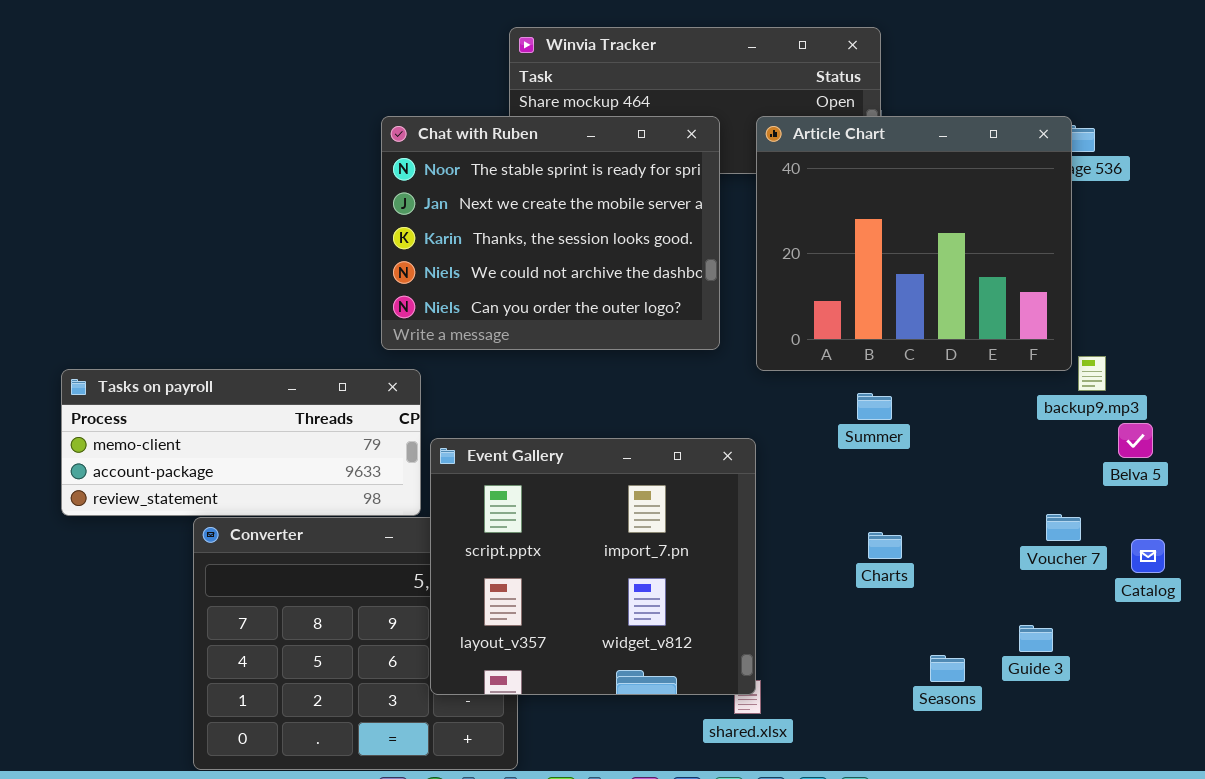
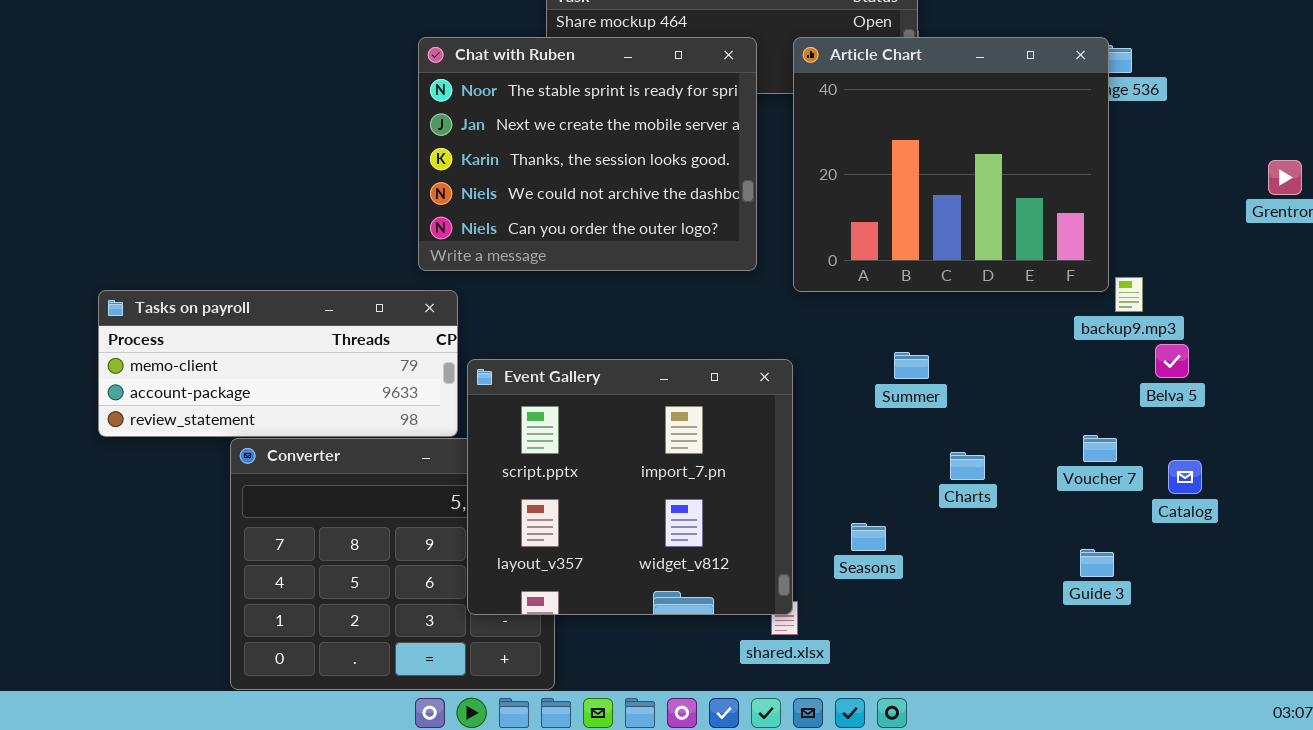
Summer: [857,393,892,420] -> [894,352,929,379], moved
Charts: [868,532,902,559] -> [950,452,985,480], moved
Guide 3: [1019,625,1053,652] -> [1080,549,1114,577], moved
Seasons: [930,655,965,682] -> [851,523,886,551], moved

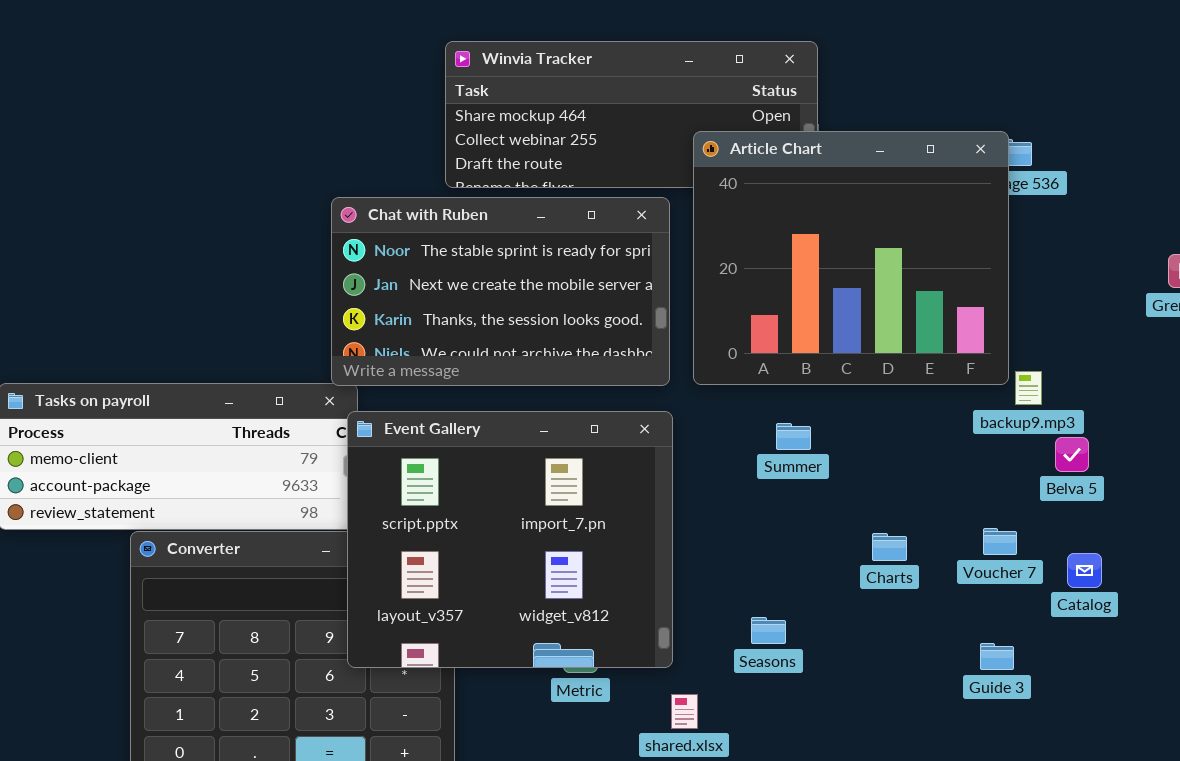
Chat with Ruben: [418,37,757,271] -> [331,197,670,386], moved, resized
Summer: [894,352,929,379] -> [776,423,811,450], moved
Event Gallery: [467,359,793,615] -> [347,411,673,668], moved
Charts: [950,452,985,480] -> [872,533,907,561], moved

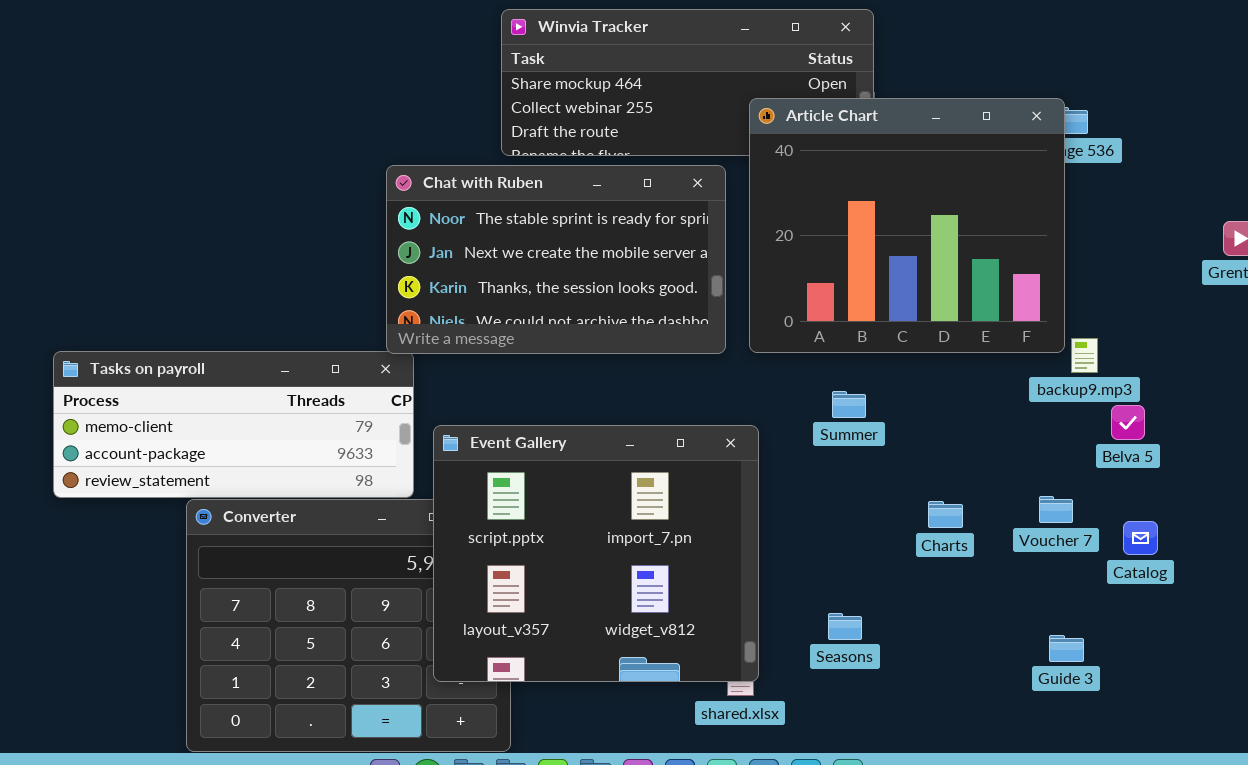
Event Gallery: [347,411,673,668] -> [433,425,759,682], moved
Seasons: [751,617,786,644] -> [828,613,862,640], moved
Guide 3: [980,643,1014,670] -> [1049,635,1084,662], moved

